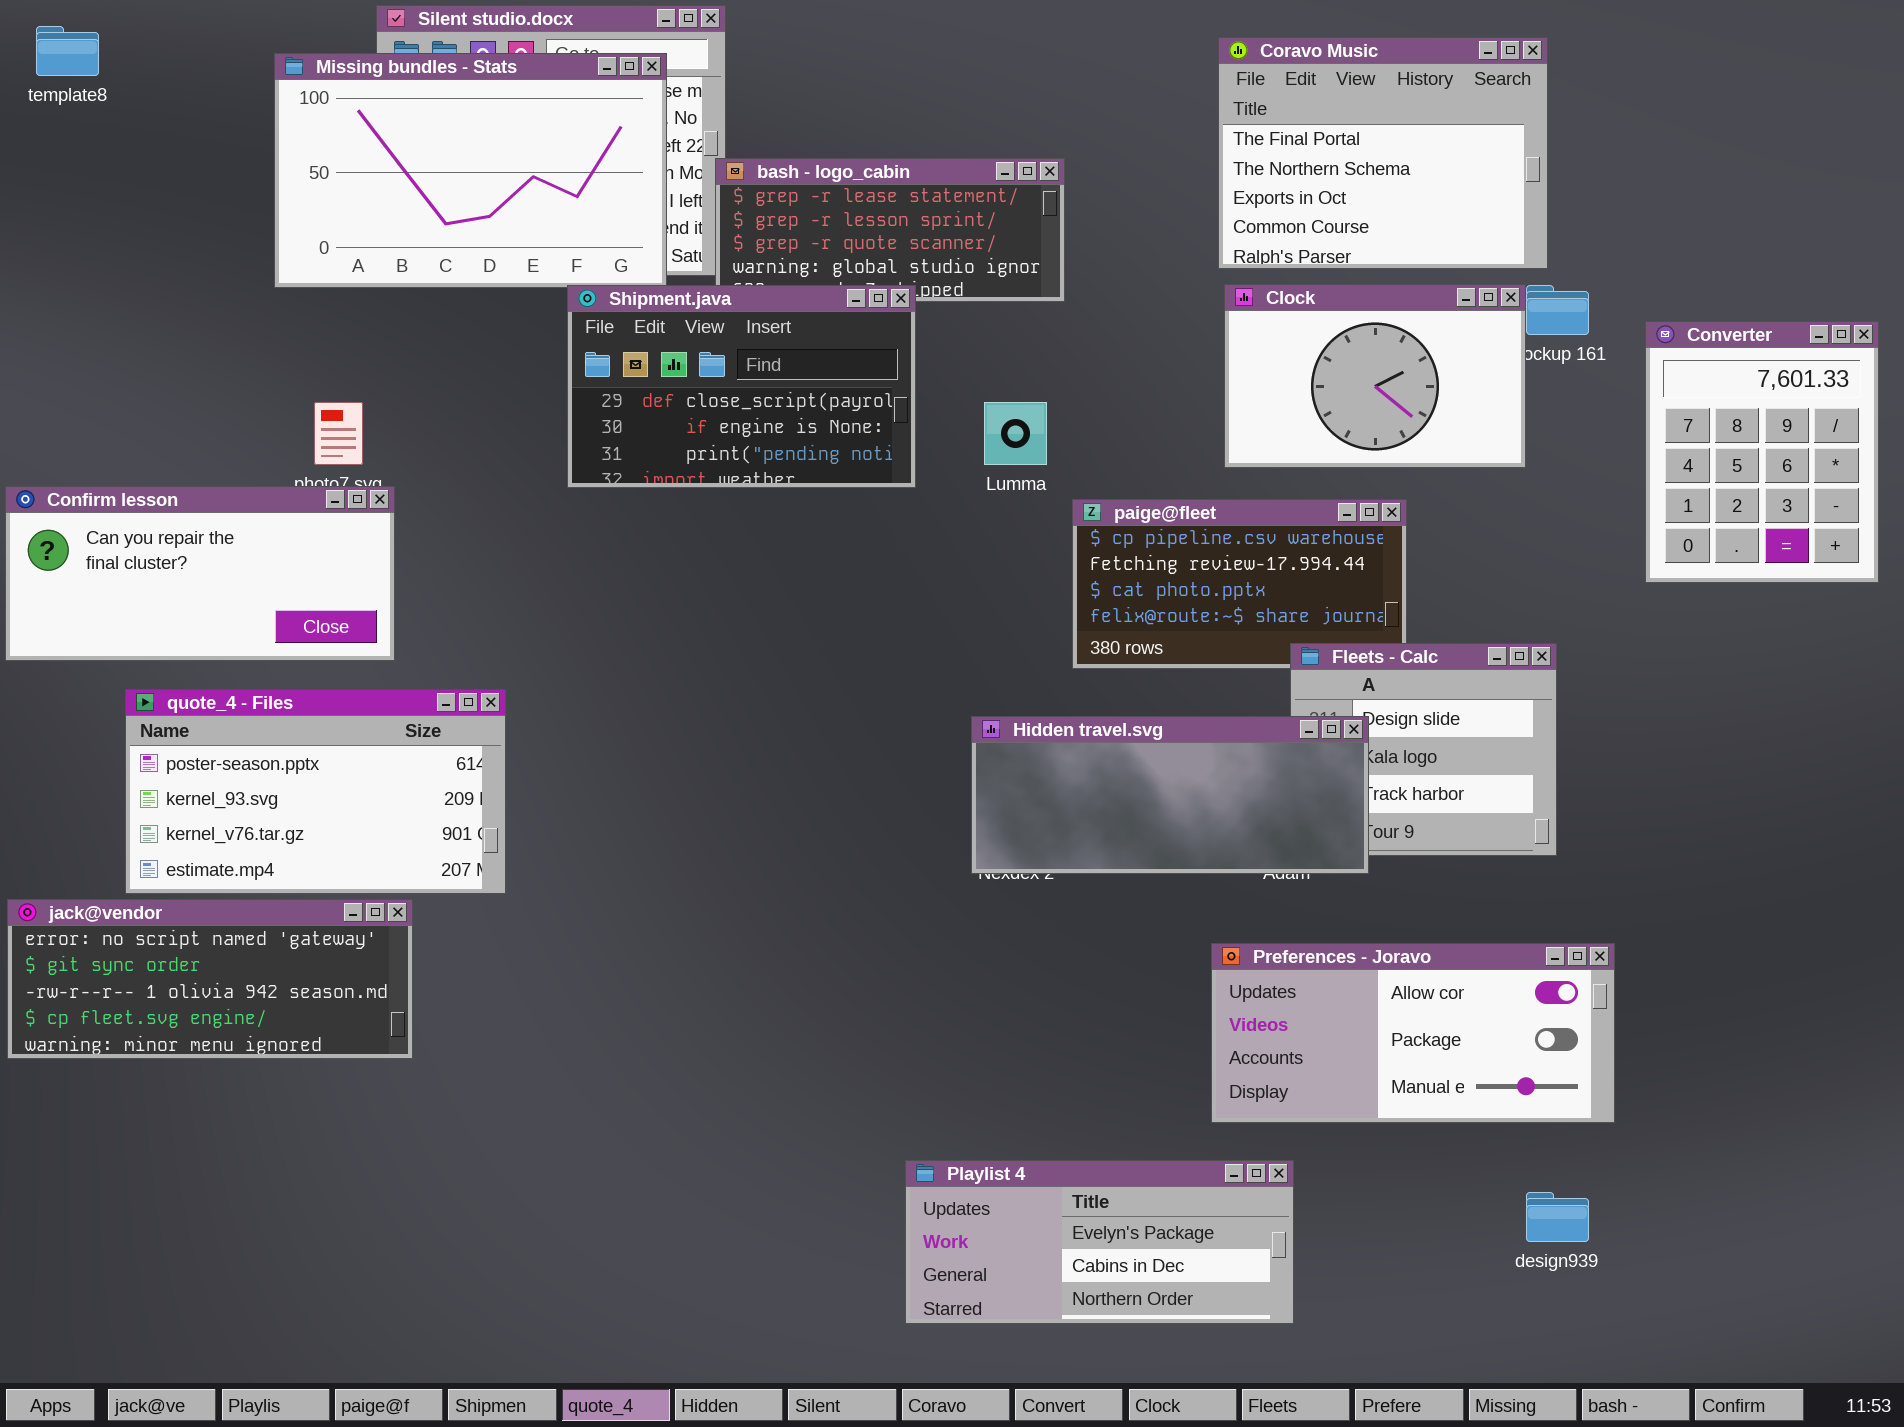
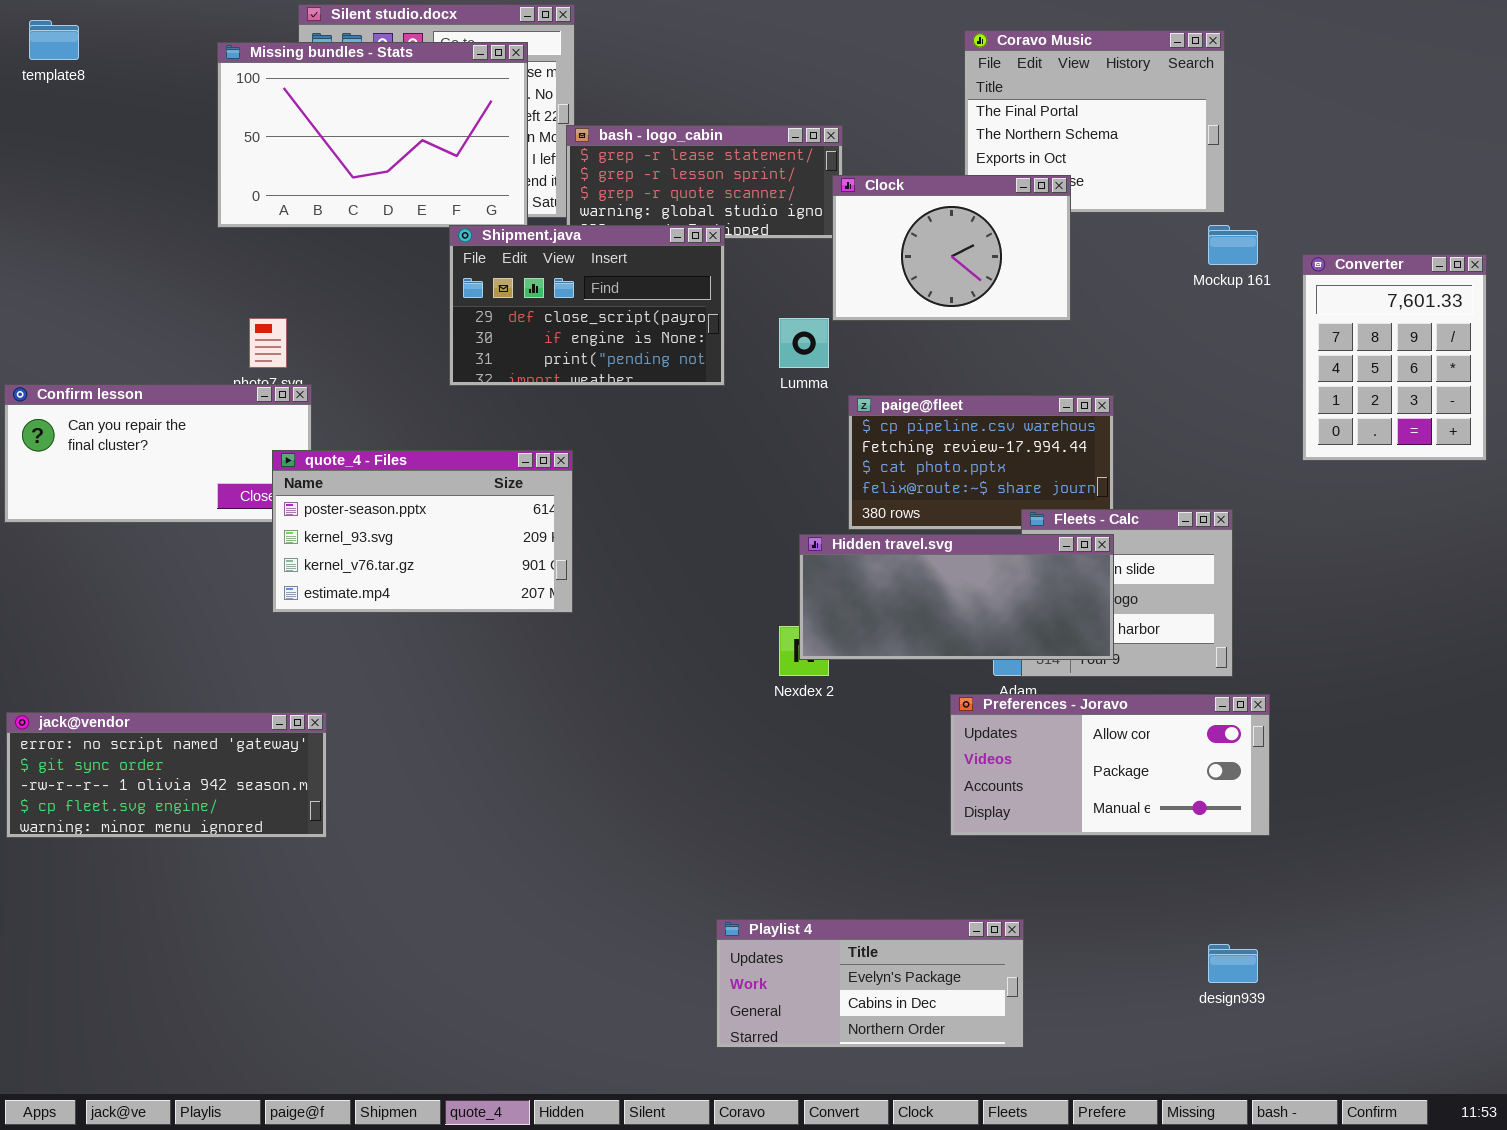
Clock: [1224,284,1526,468] -> [832,175,1071,321], moved
quote_4 - Files: [125,689,506,894] -> [272,450,573,613], moved
Hidden travel.svg: [971,716,1369,874] -> [799,534,1114,660], moved
Preferences - Joravo: [1211,943,1615,1123] -> [950,694,1270,836], moved

